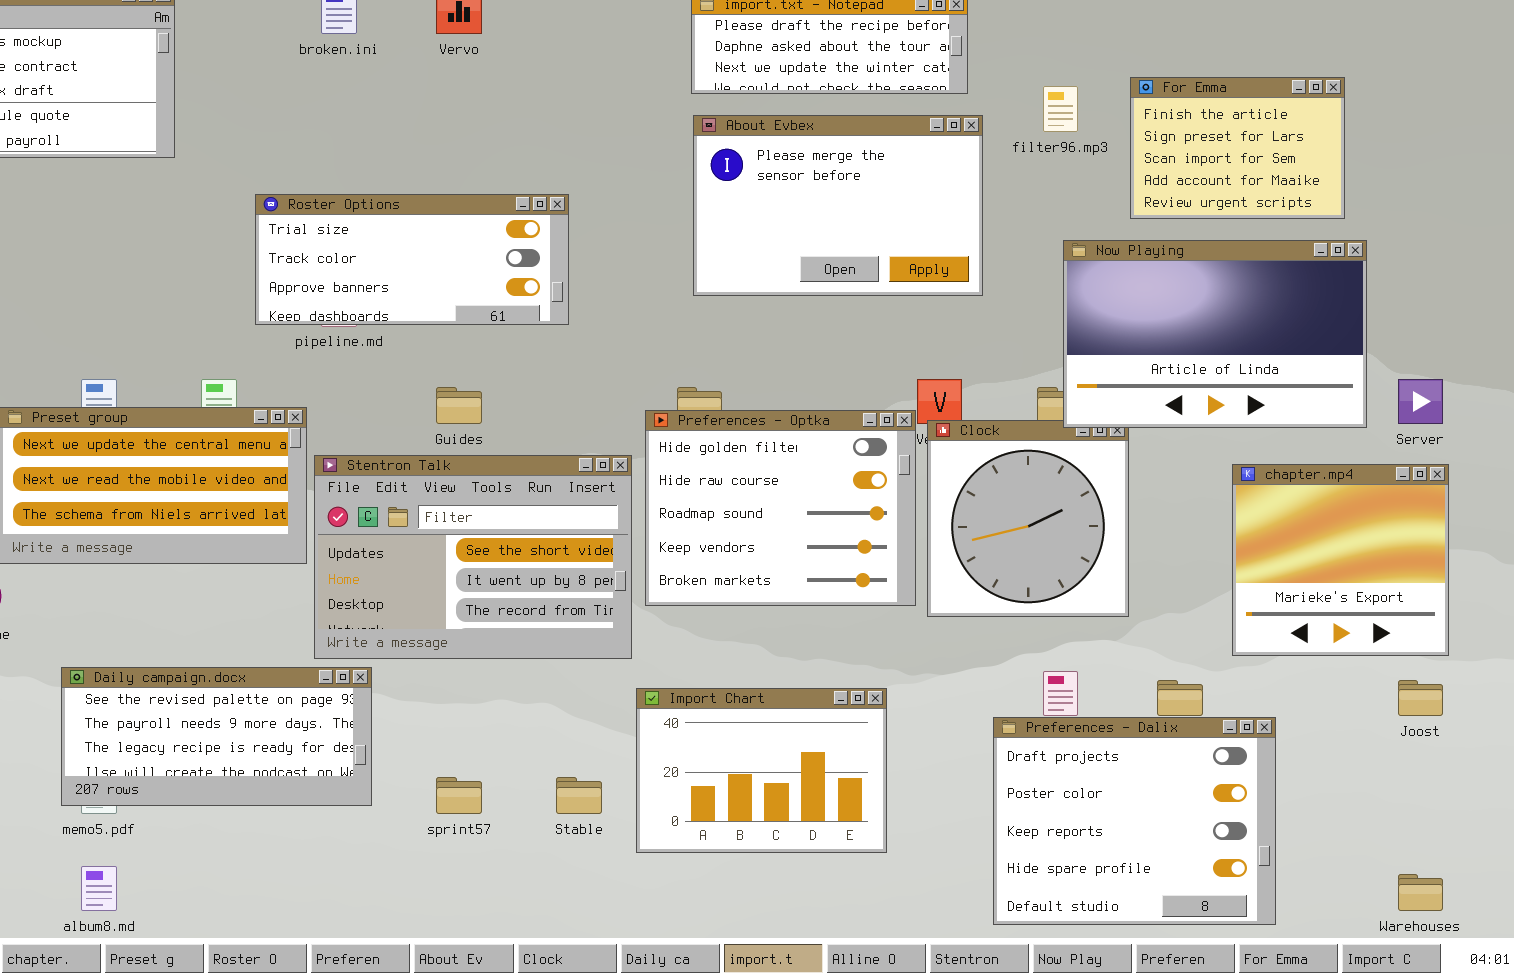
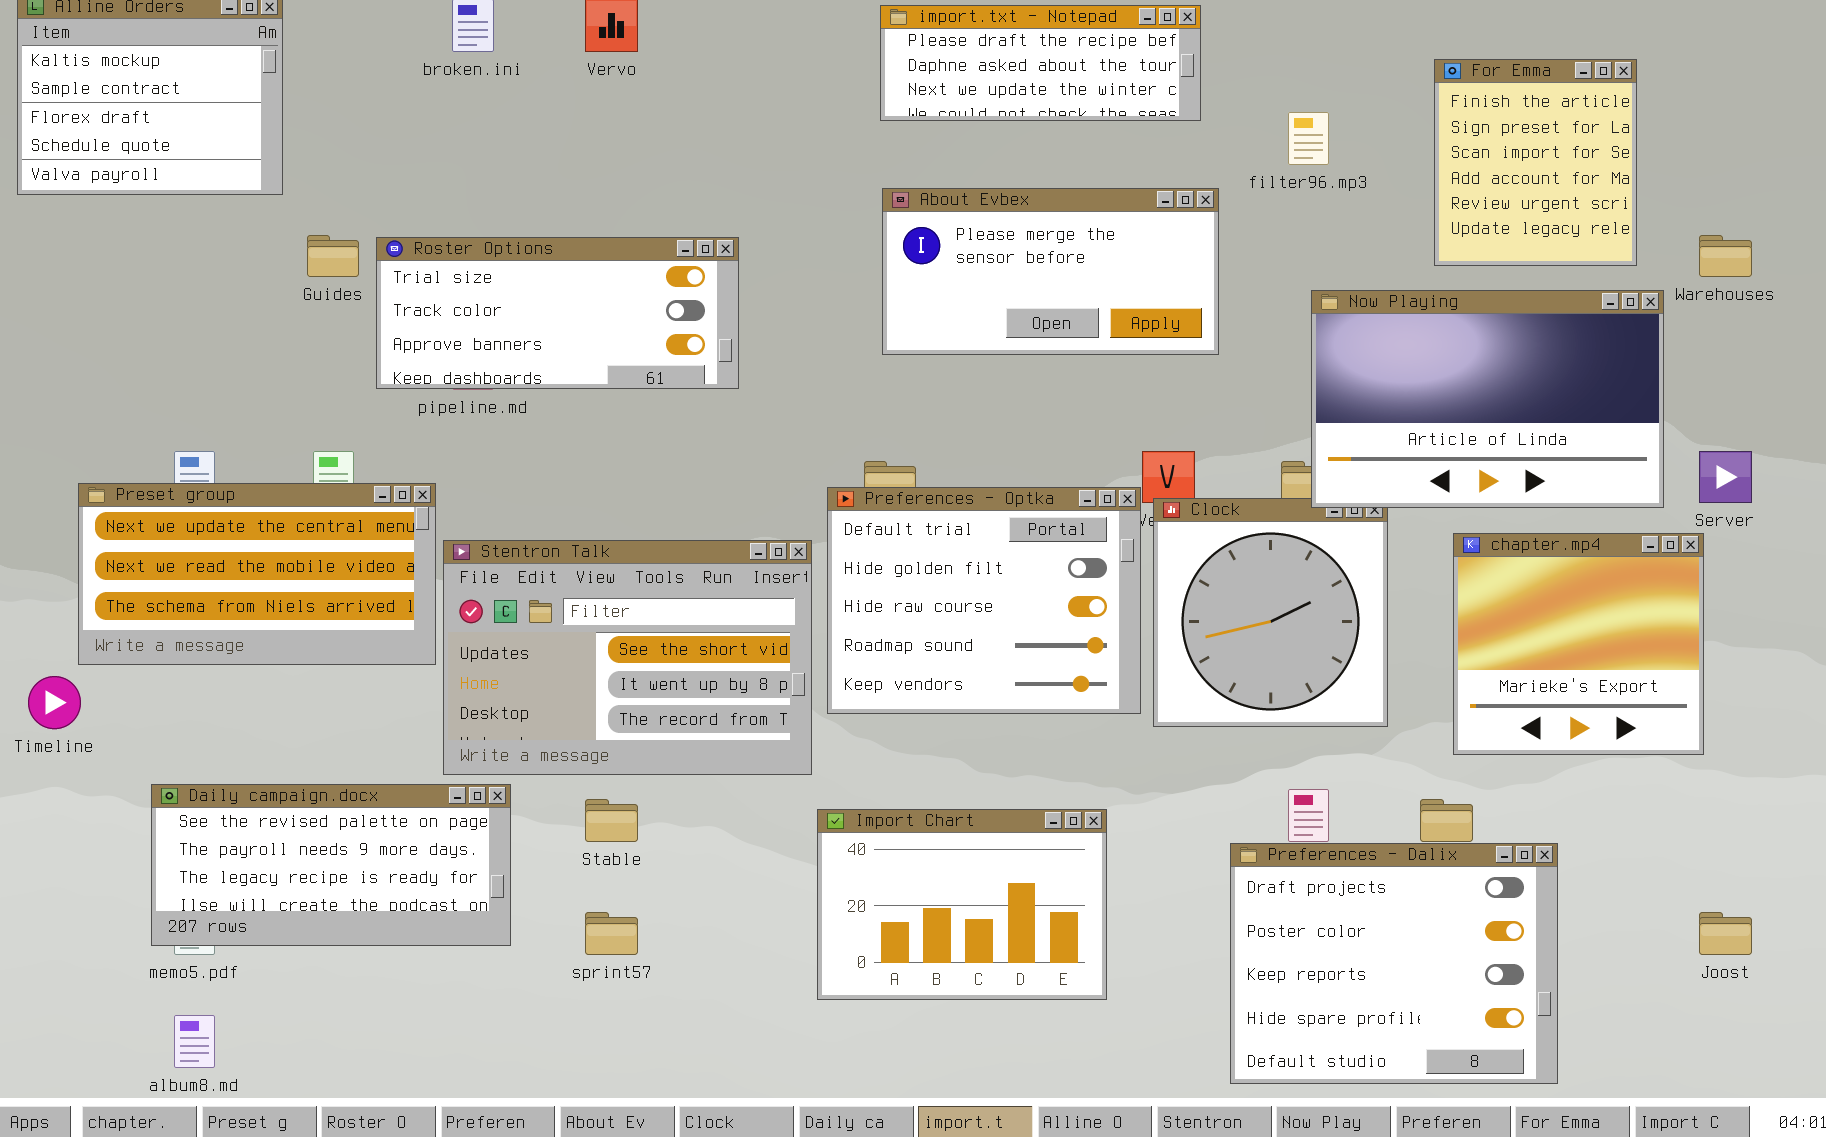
For Emma: [1130,77,1345,219] -> [1434,59,1637,266], resized
About Evbex: [693,115,983,296] -> [882,188,1219,355], resized
Guides: [436,387,482,424] -> [307,235,359,277], moved
Preferences - Optka: [645,410,916,606] -> [827,487,1141,714], scrolled up 1 row
chapter.mp4: [1232,464,1449,656] -> [1453,533,1704,755], moved
Joost: [1398,680,1443,716] -> [1699,912,1752,955], moved
Stable: [556,777,602,814] -> [585,799,638,842], moved
Warehouses: [1398,874,1443,911] -> [1699,235,1752,277], moved

